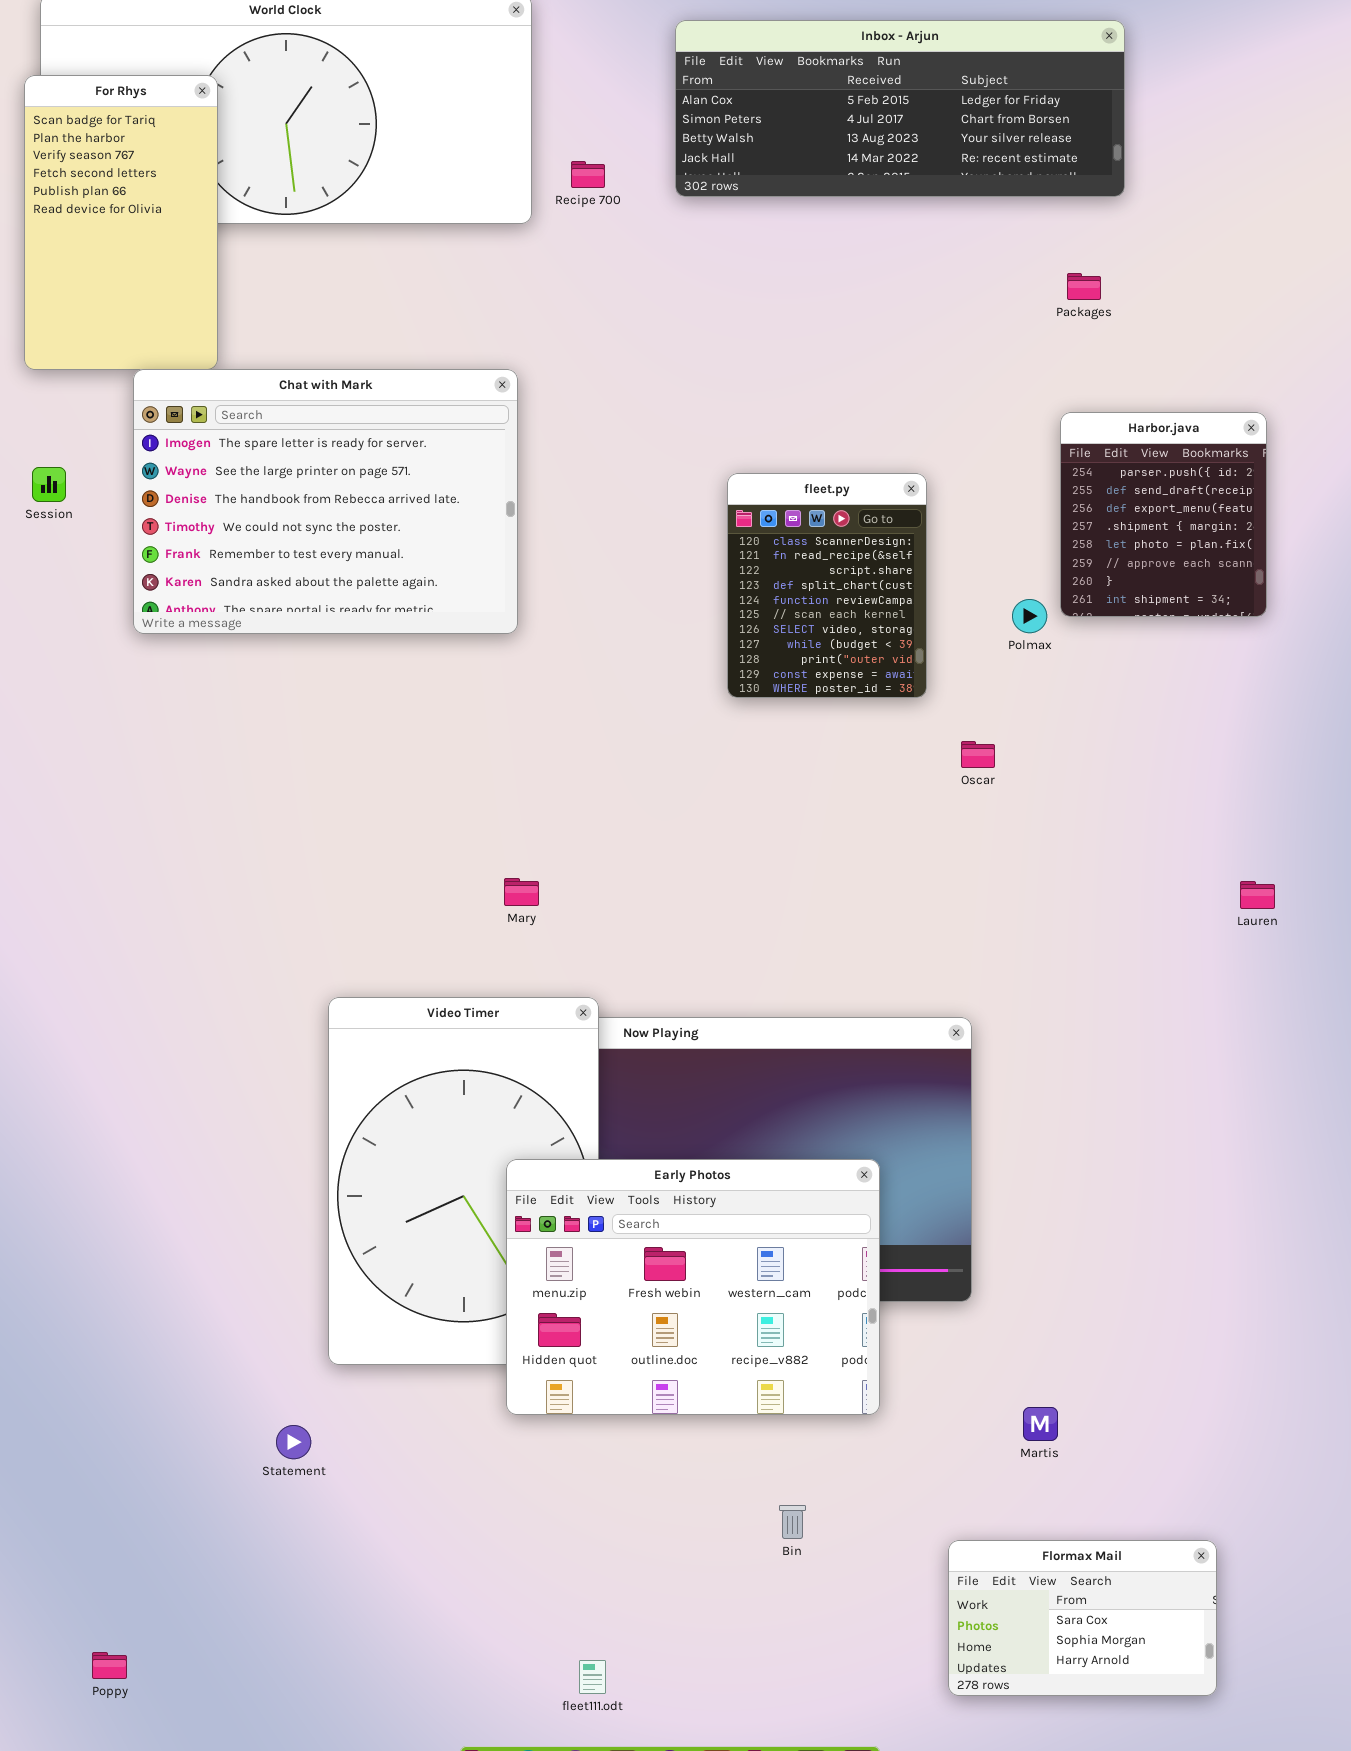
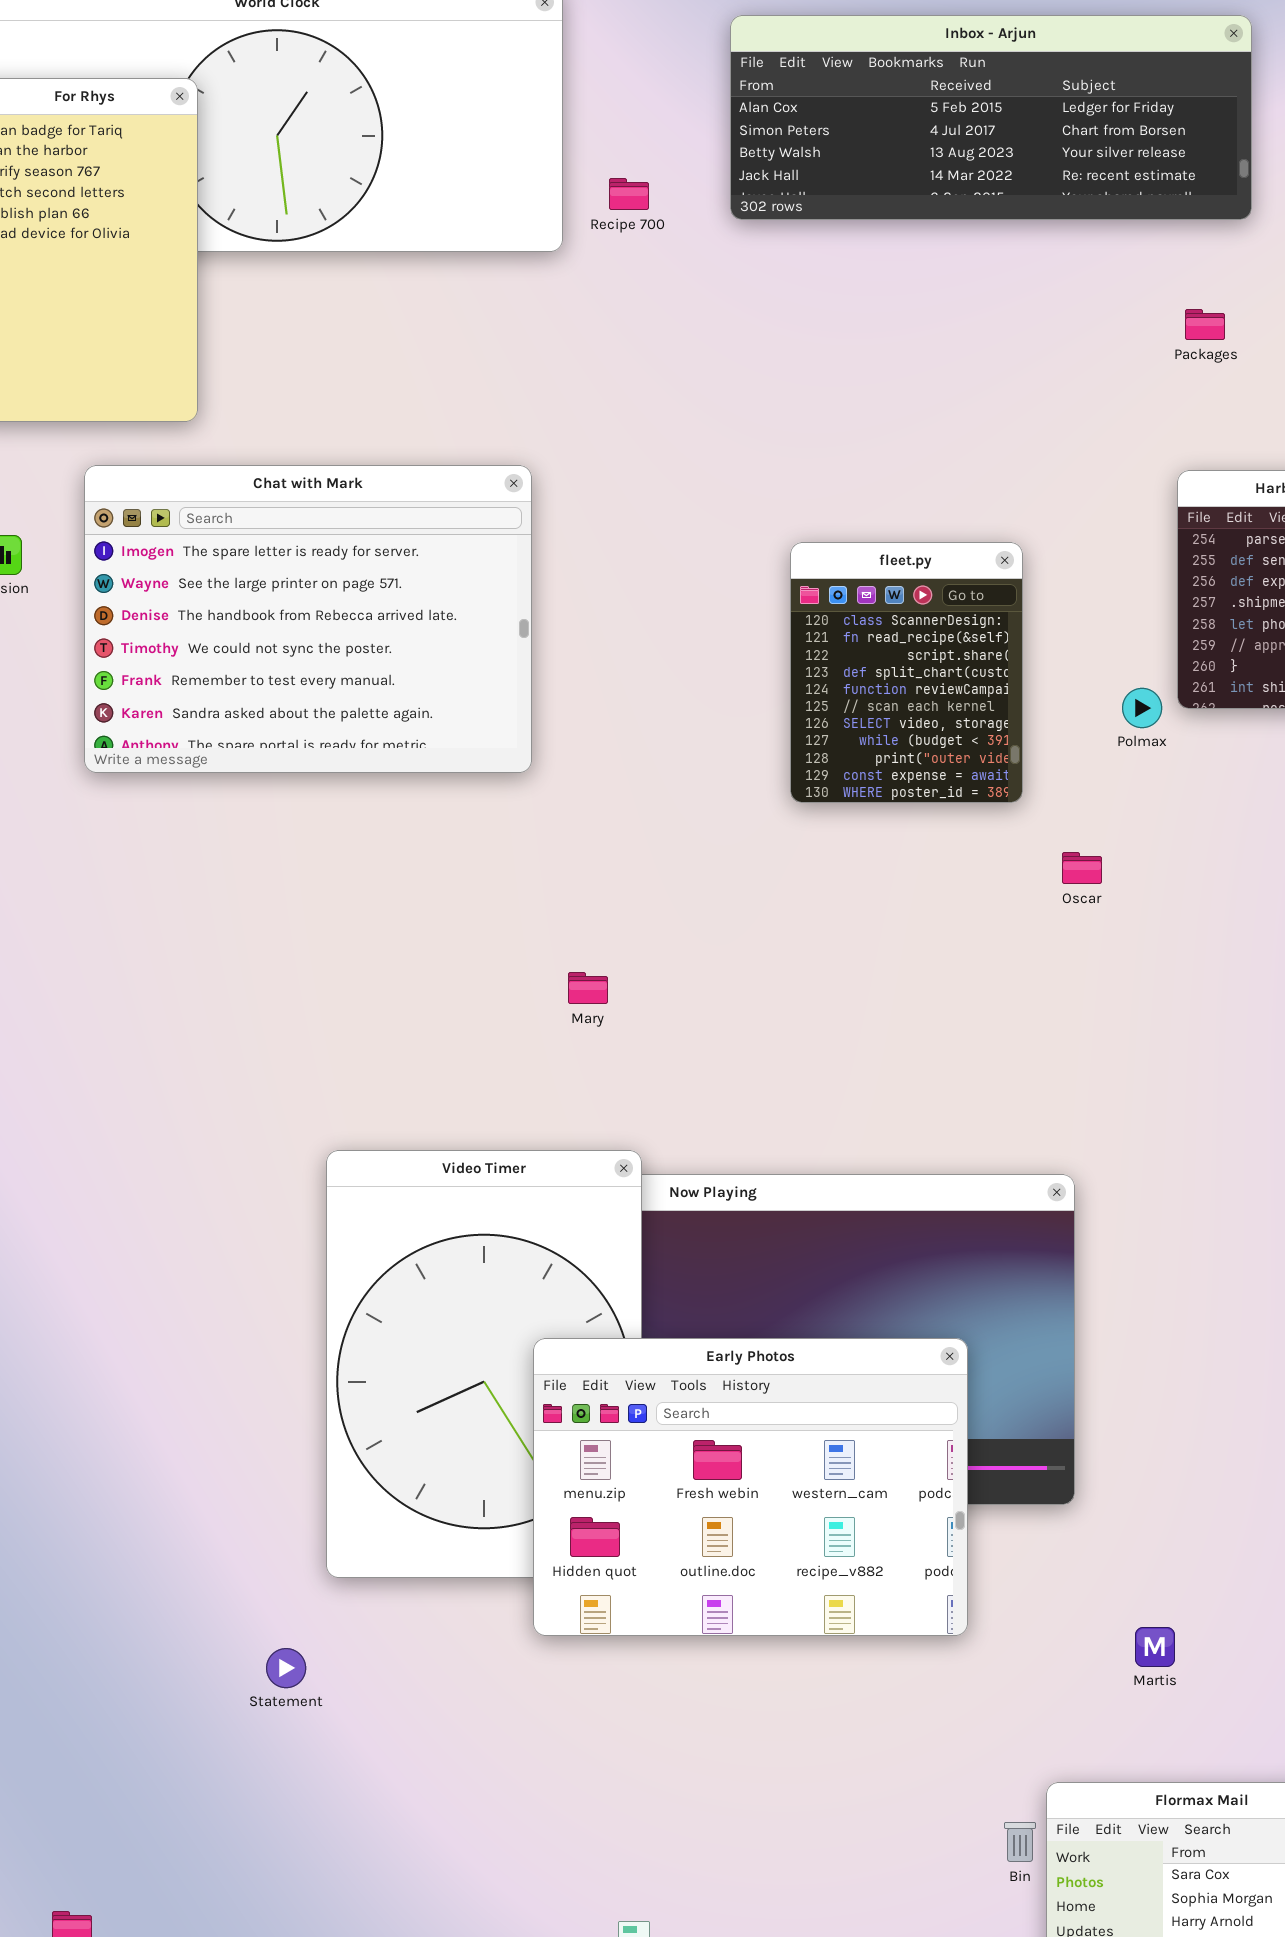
Chat with Mark: [133,369,518,634] -> [84,465,532,773], moved
Mary: [504,878,539,906] -> [568,972,608,1004], moved
Bin: [779,1505,806,1539] -> [1004,1822,1036,1862], moved

